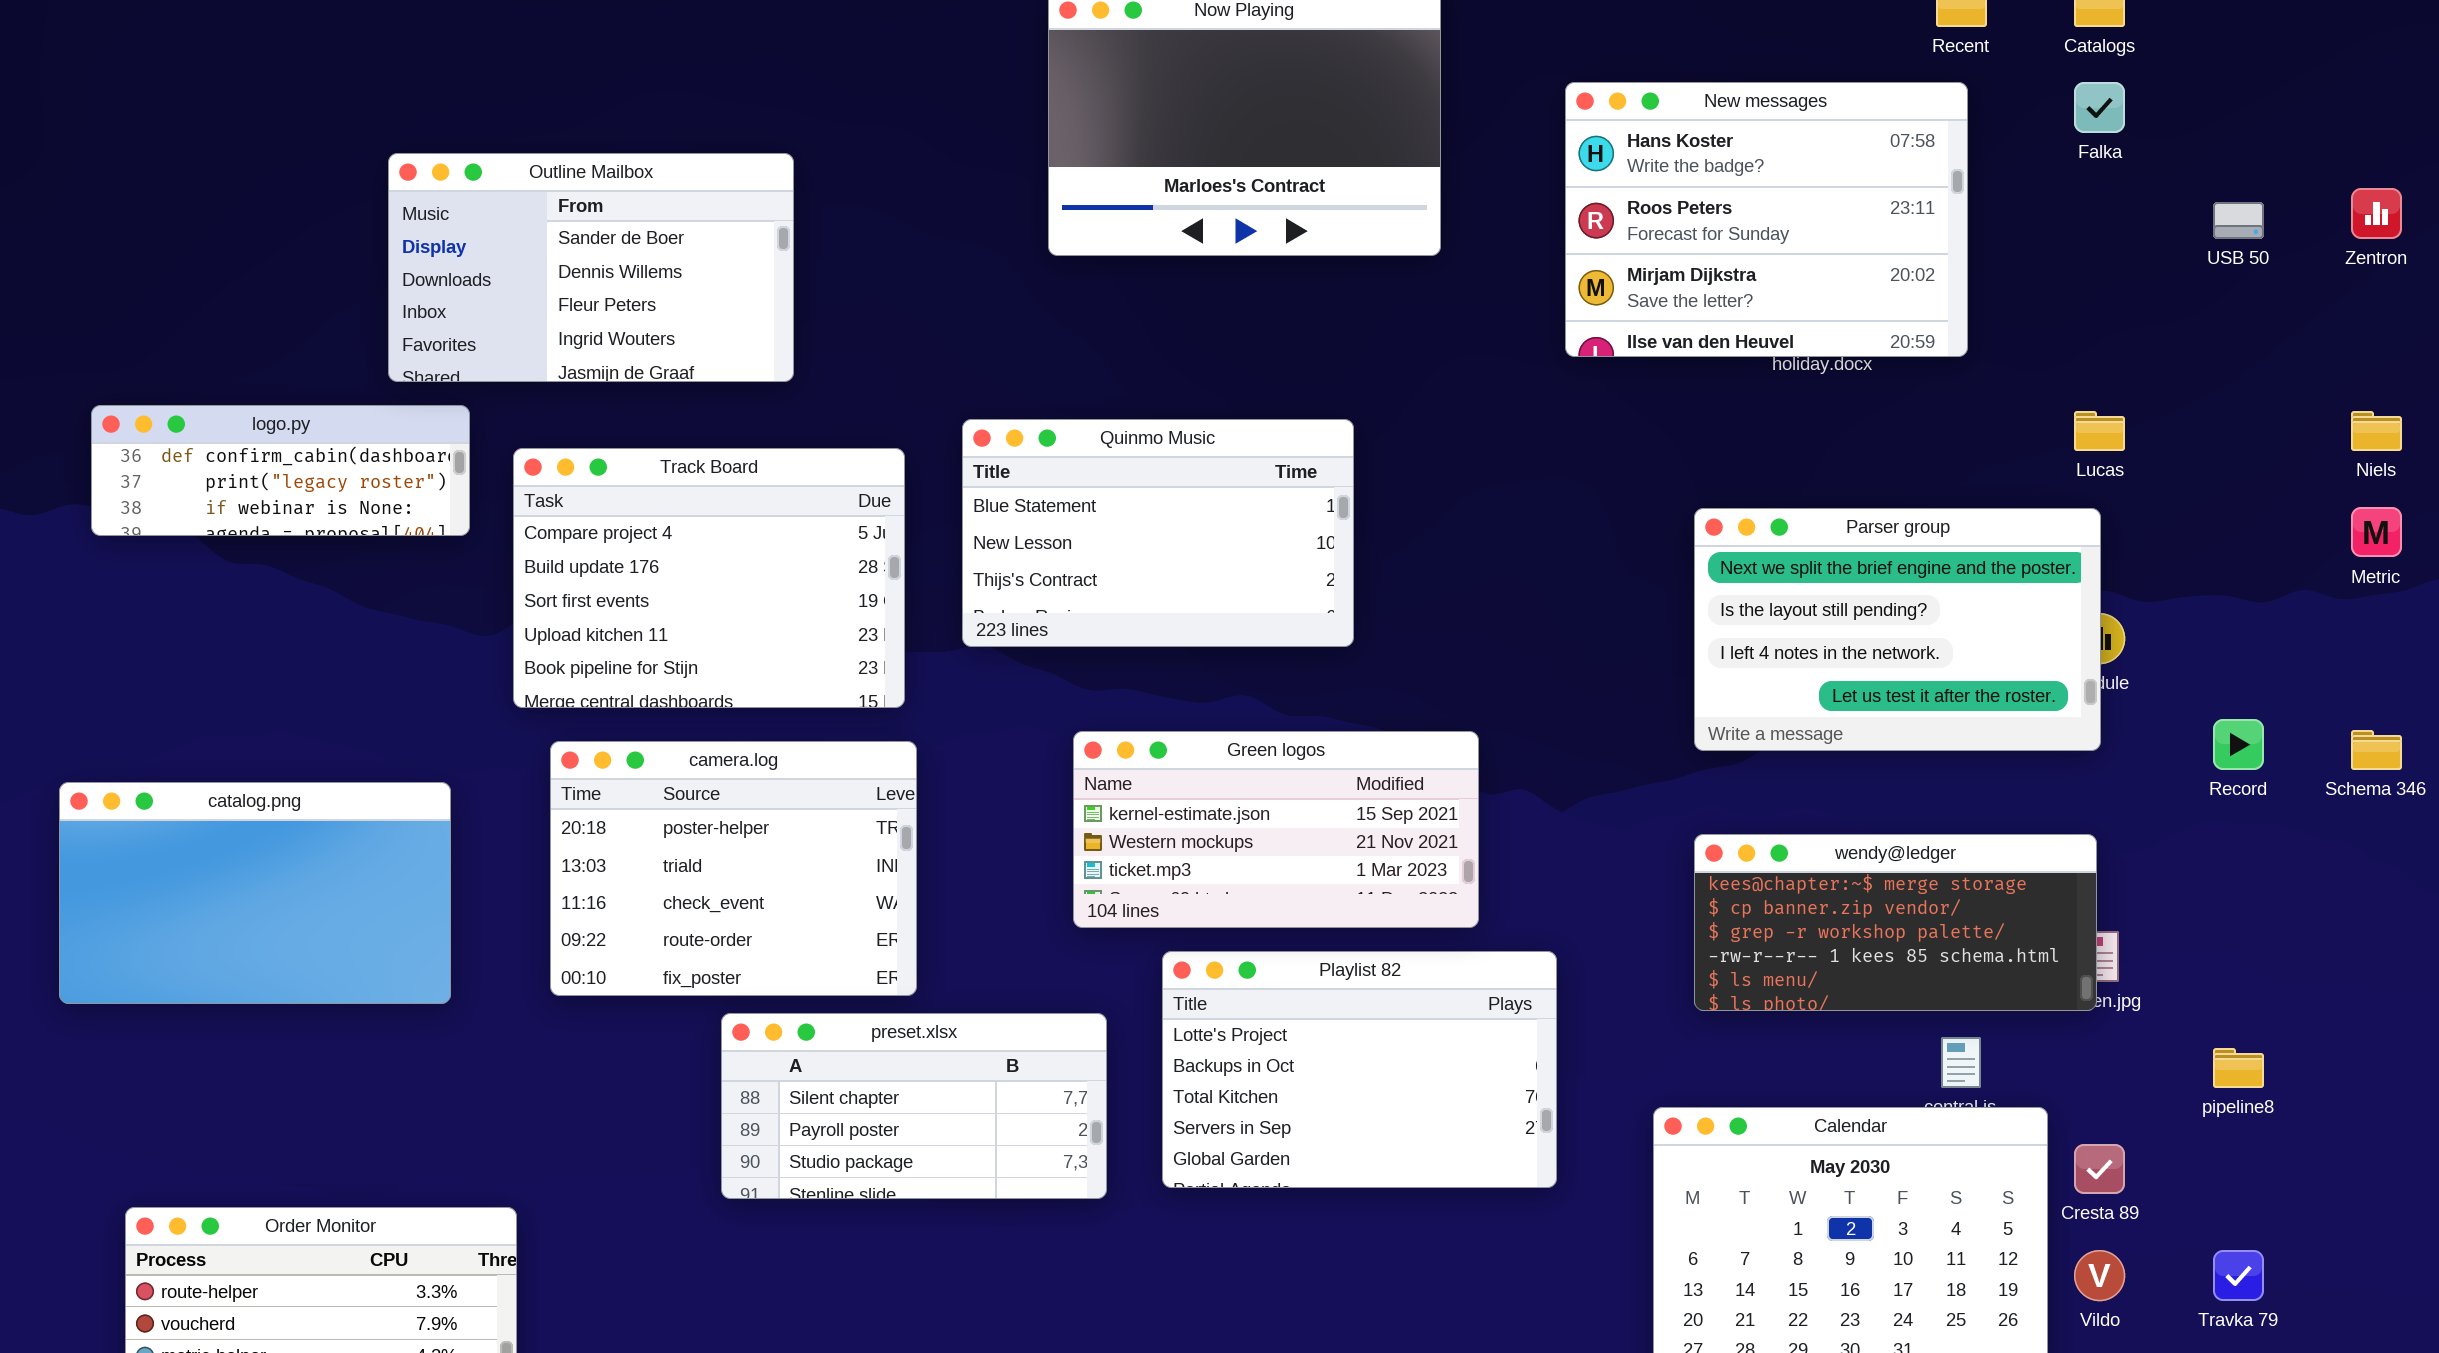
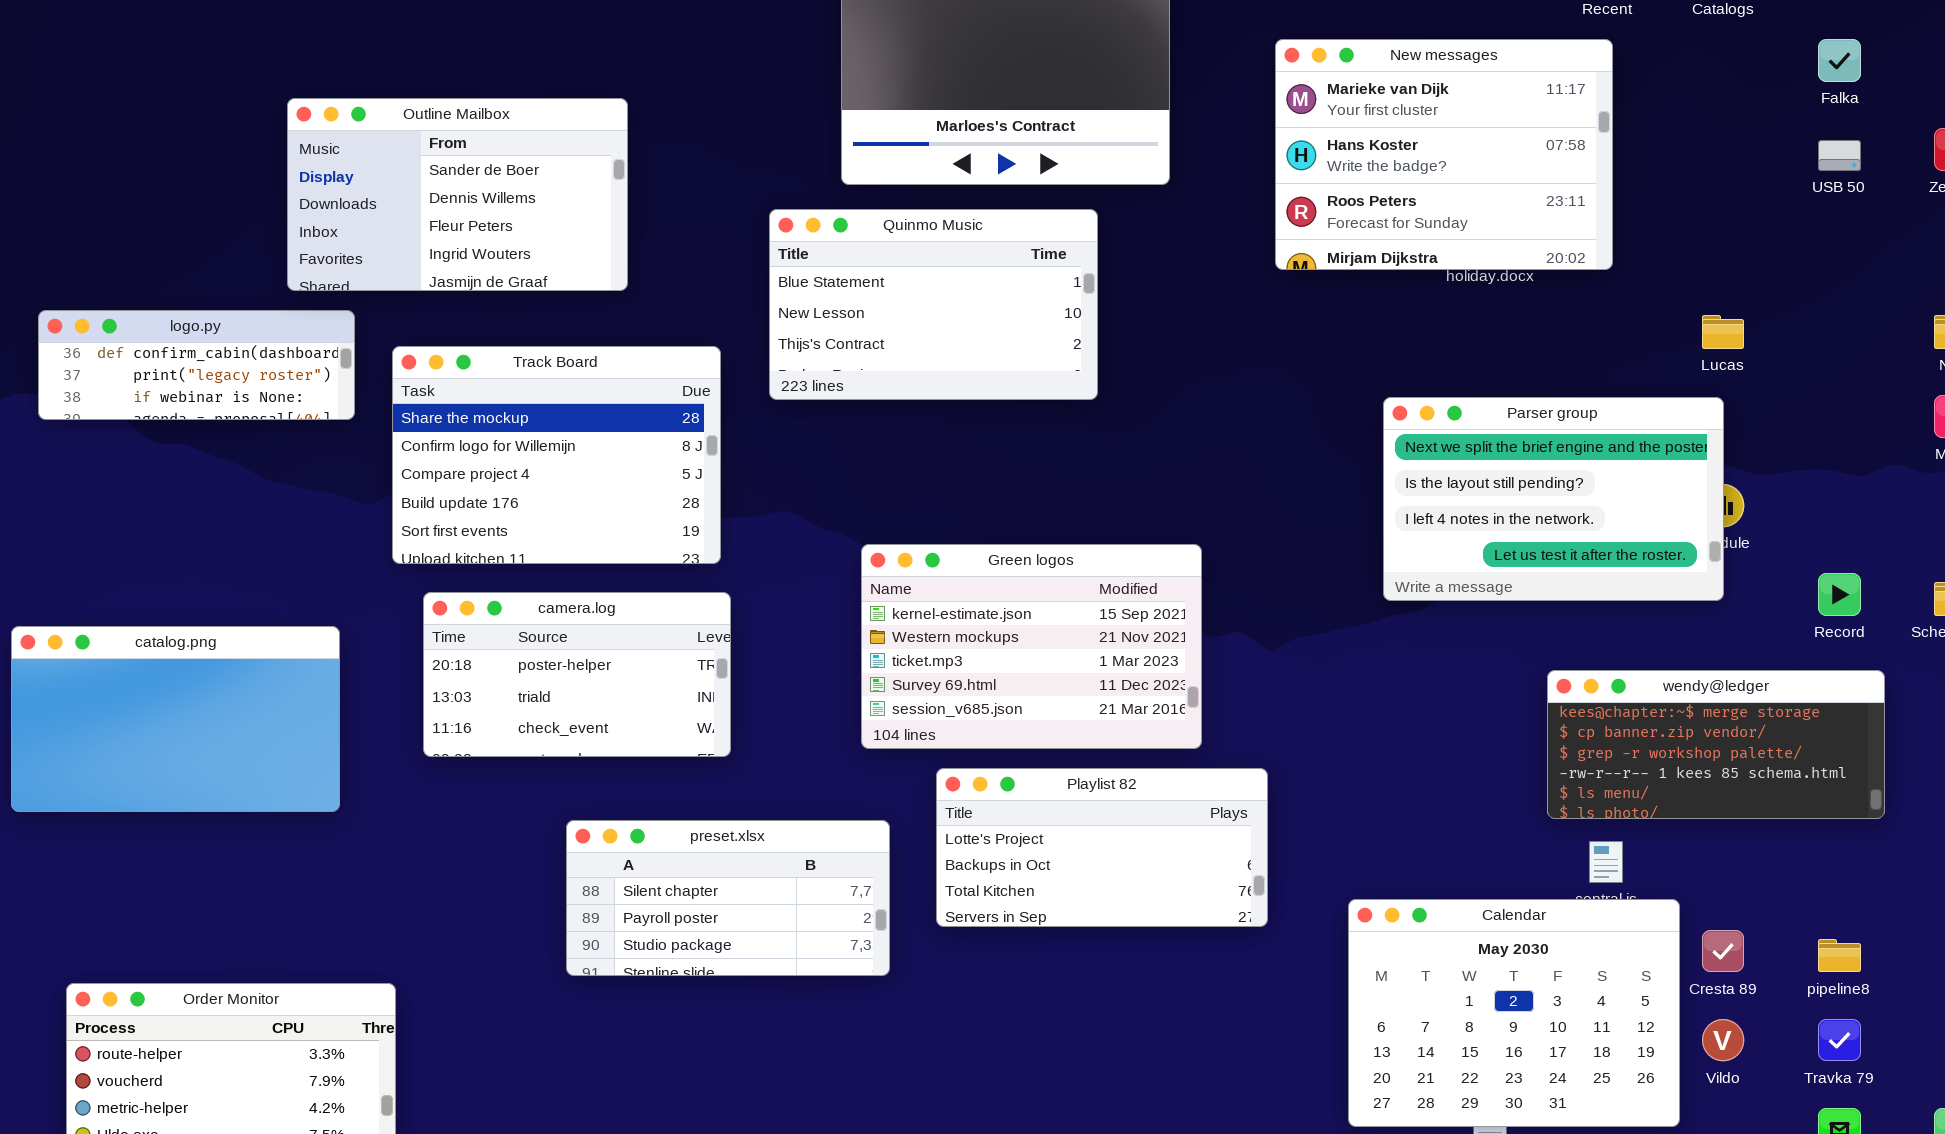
New messages: [1565,82,1968,357] -> [1275,39,1613,270], scrolled up 1 row
Falka: [2074,82,2125,133] -> [1818,39,1861,82], moved
Quinmo Music: [962,419,1354,647] -> [769,209,1098,400], moved
Track Board: [513,448,905,708] -> [392,346,721,564], scrolled up 2 rows
Green logos: [1073,731,1479,928] -> [861,544,1202,749], resized
camera.log: [550,741,917,996] -> [423,592,731,757], resized
wendy@ledger: [1694,834,2097,1011] -> [1547,670,1885,819], moved
Playlist 82: [1162,951,1557,1188] -> [936,768,1268,927], resized
pipeline8: [2213,1048,2264,1088] -> [1818,939,1861,972], moved

